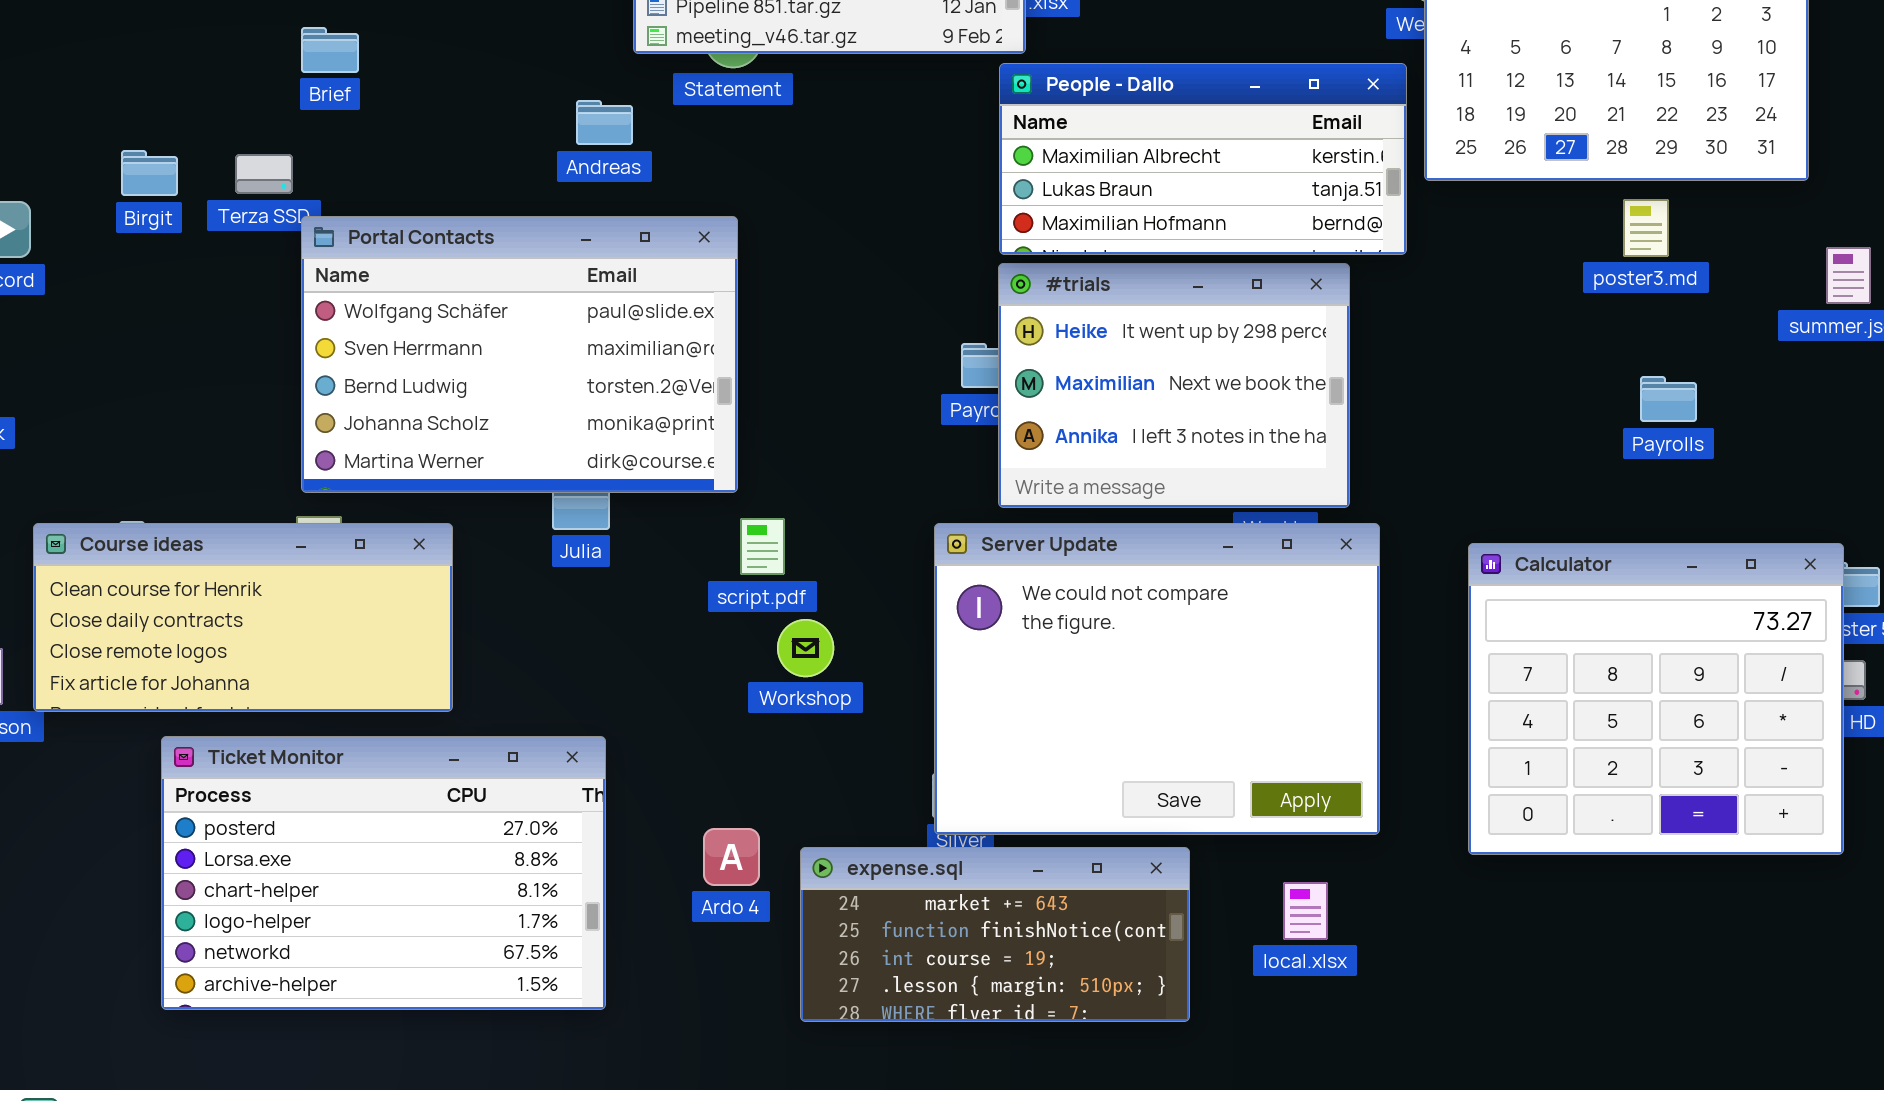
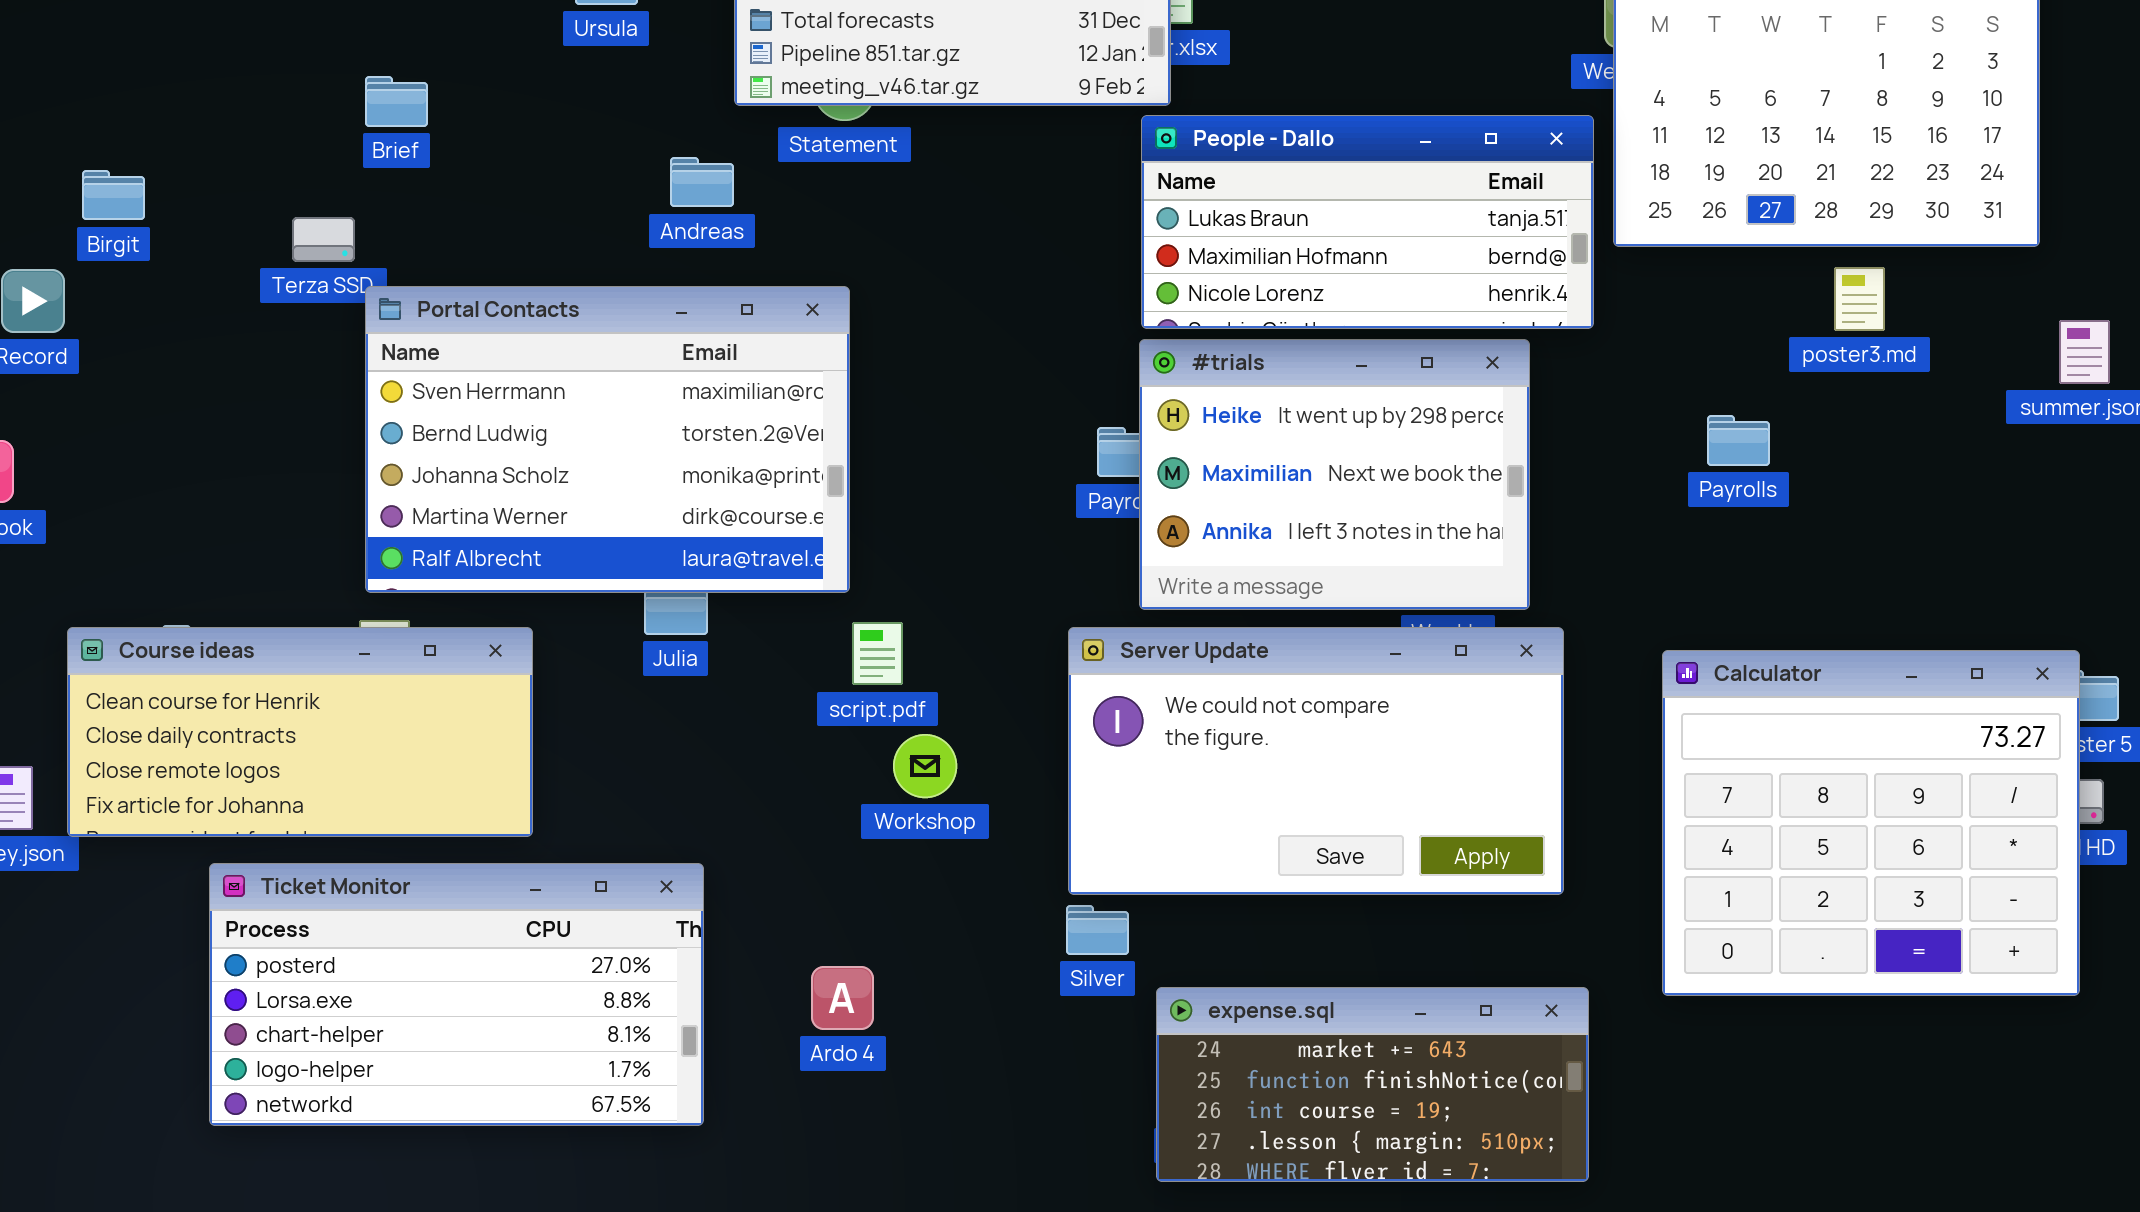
People - Dallo: [999,63,1407,255] -> [1141,115,1594,329], scrolled down 1 row
Birgit: [121,150,178,196] -> [82,170,145,220], moved
Portal Contacts: [301,216,738,493] -> [365,286,850,593], scrolled down 1 row
Payrolls: [1640,376,1697,422] -> [1707,415,1770,466], moved
Server Update: [934,523,1380,835] -> [1068,627,1564,895], resized
Ticket Monitor: [161,736,606,1010] -> [209,863,704,1126], resized
expense.sql: [800,847,1190,1022] -> [1156,987,1589,1182], moved

